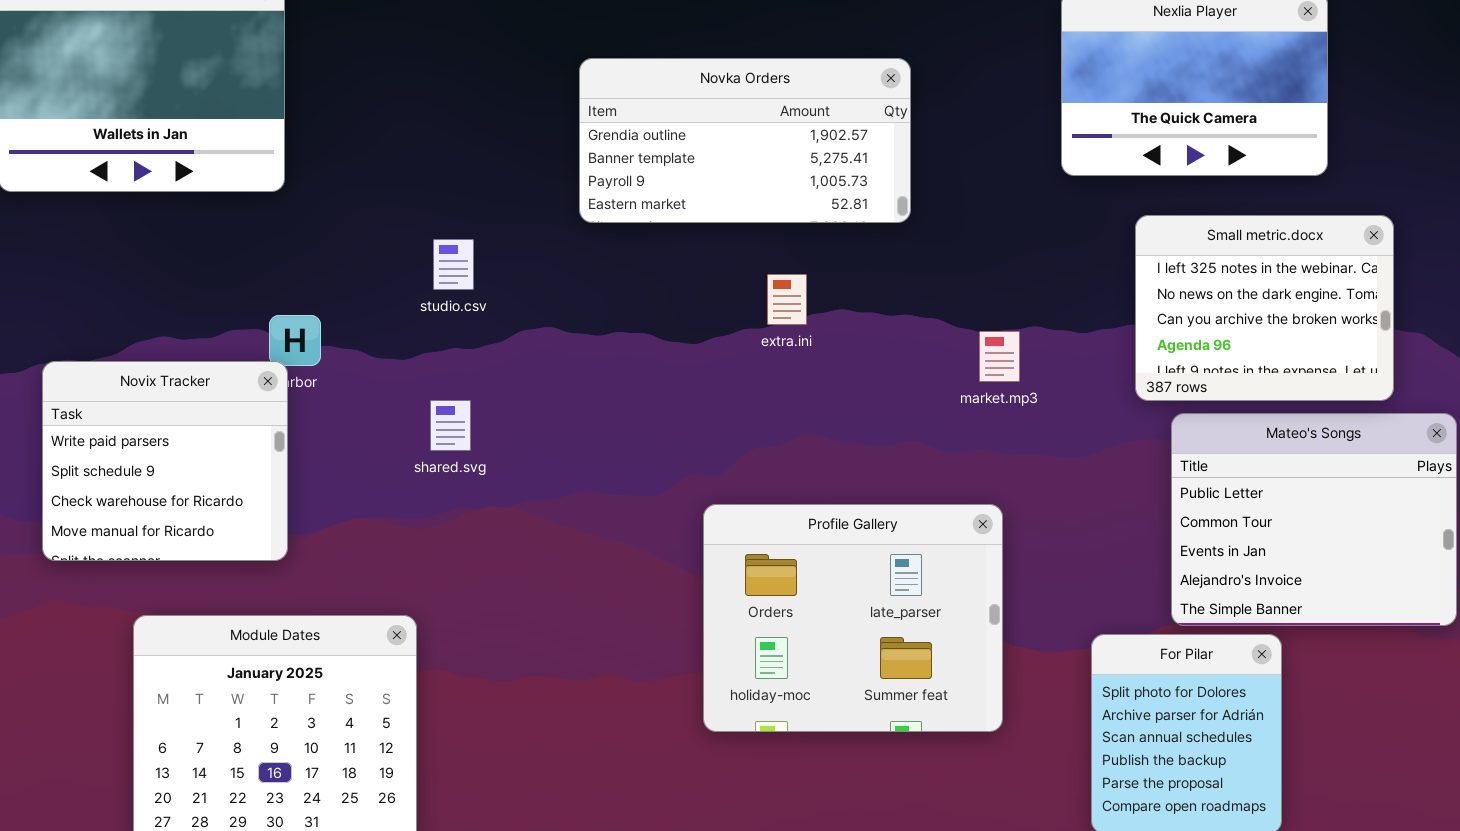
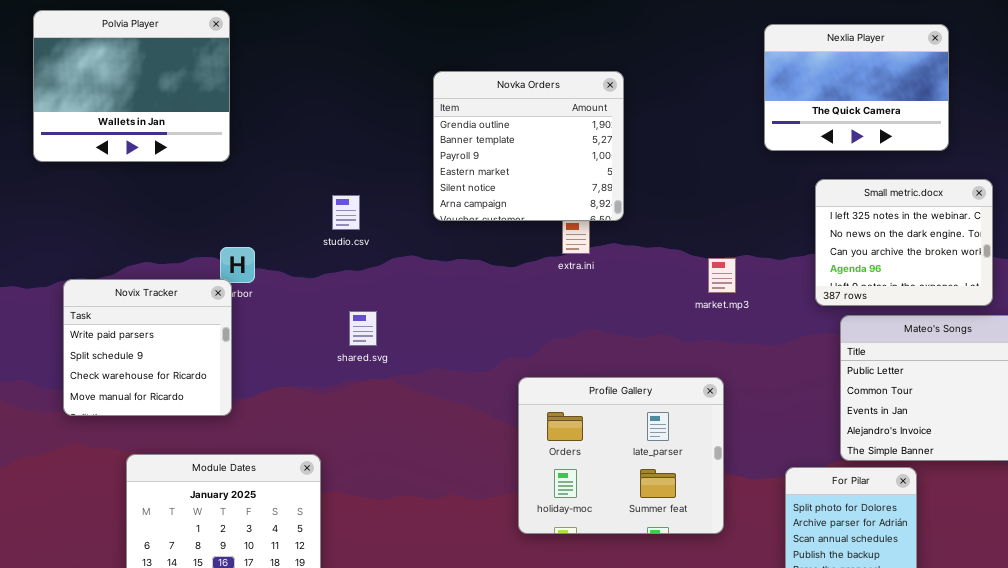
Novka Orders: [579,58,911,223] -> [433,71,624,221], resized
shared.svg: [430,400,471,451] -> [349,311,377,346], moved

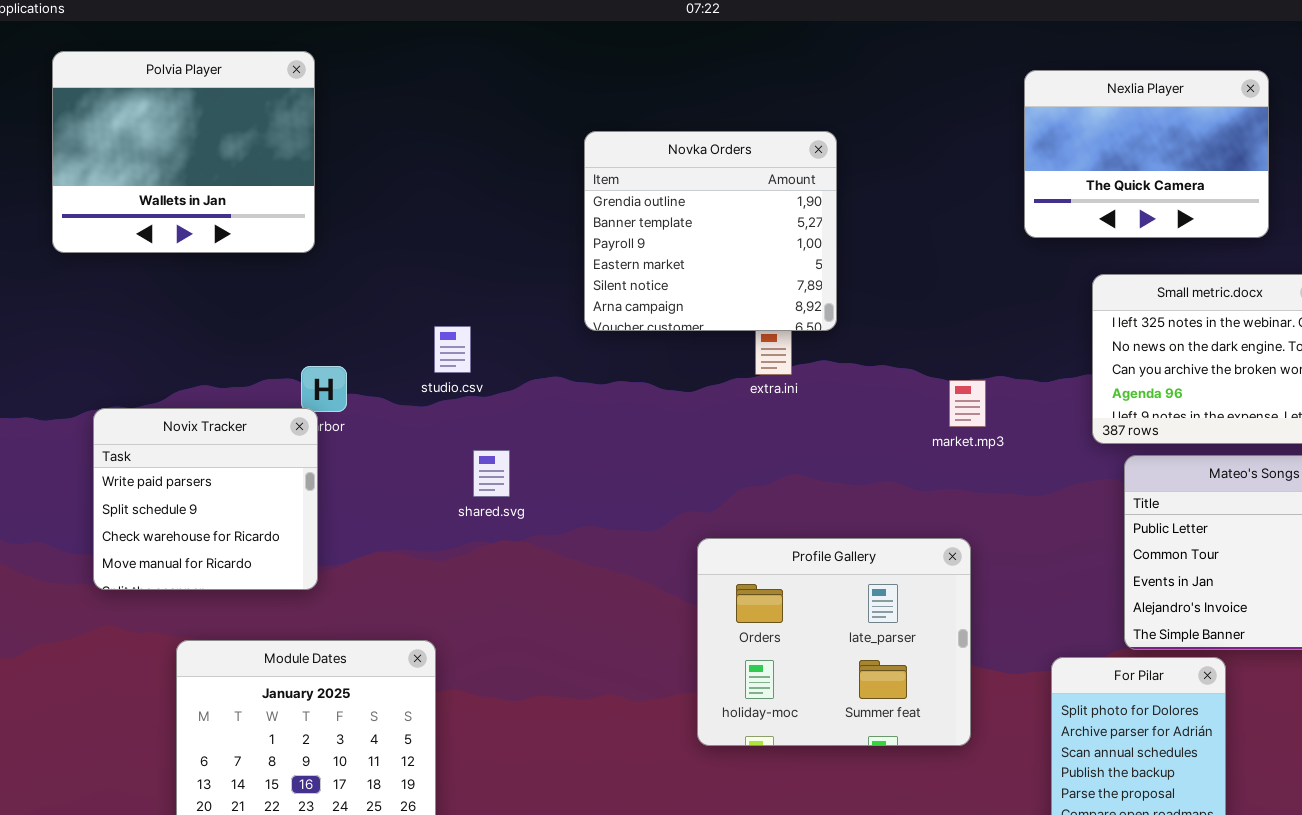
studio.csv: [332,195,360,230] -> [434,326,471,373], moved

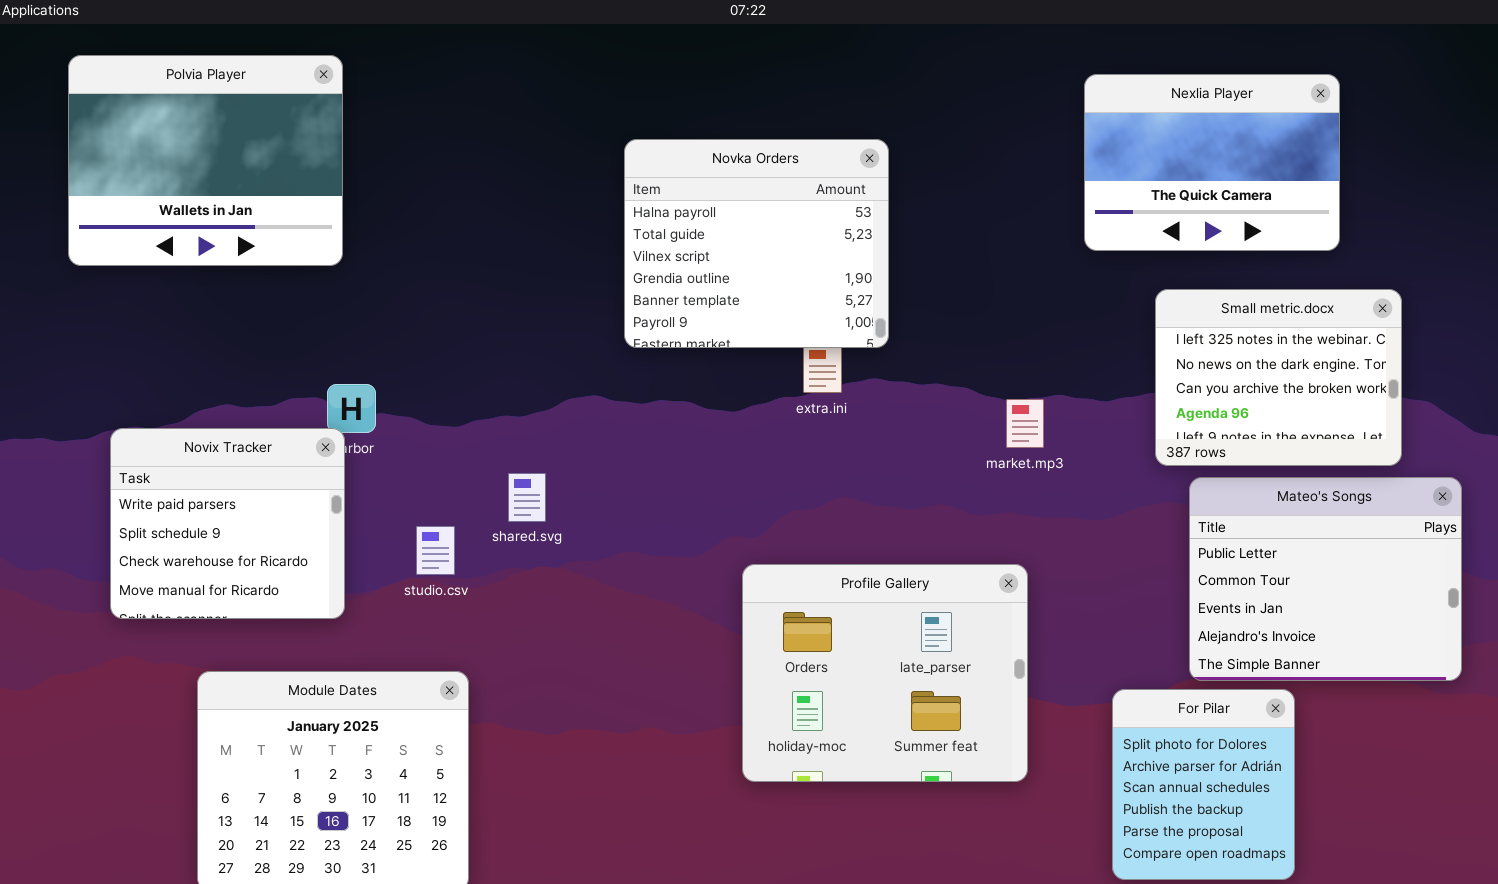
Novka Orders: [584,131,837,331] -> [624,139,889,348], scrolled up 3 rows
studio.csv: [434,326,471,373] -> [416,526,455,575], moved

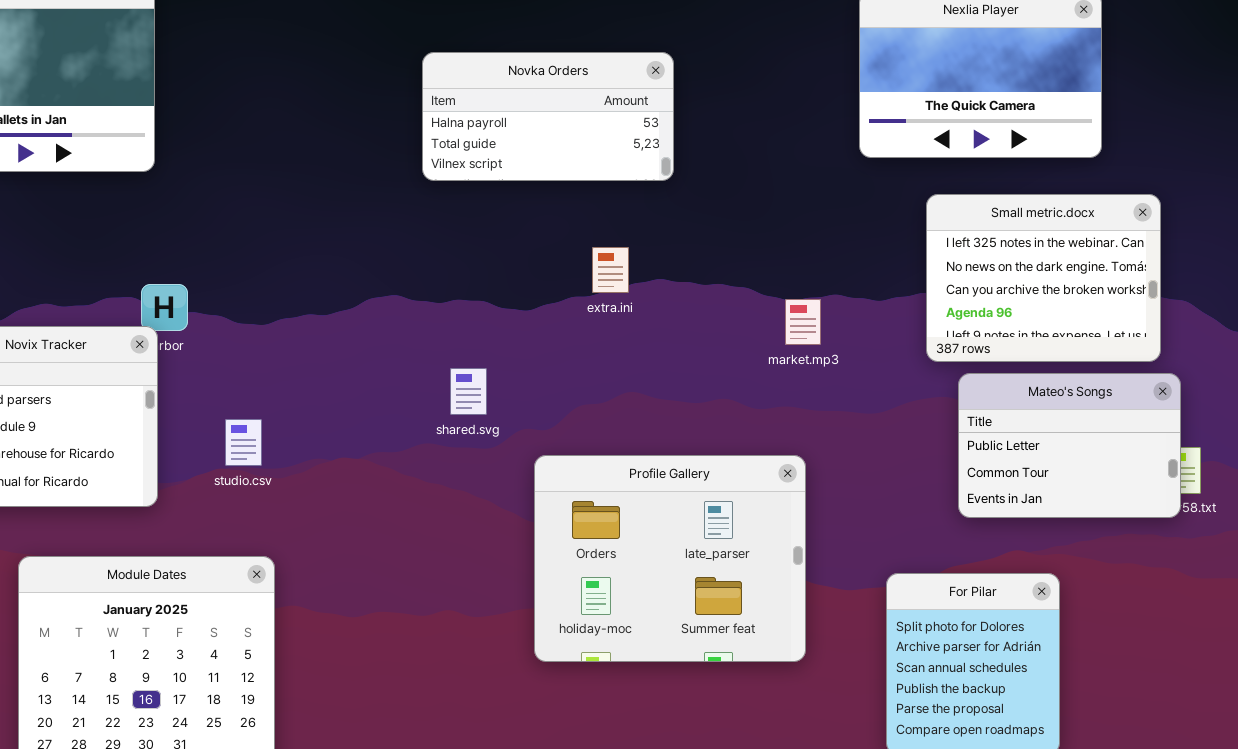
Novka Orders: [624,139,889,348] -> [422,52,674,181], resized
shared.svg: [508,473,546,522] -> [450,368,487,415], moved
Mateo's Songs: [1189,477,1462,681] -> [958,373,1181,518], resized

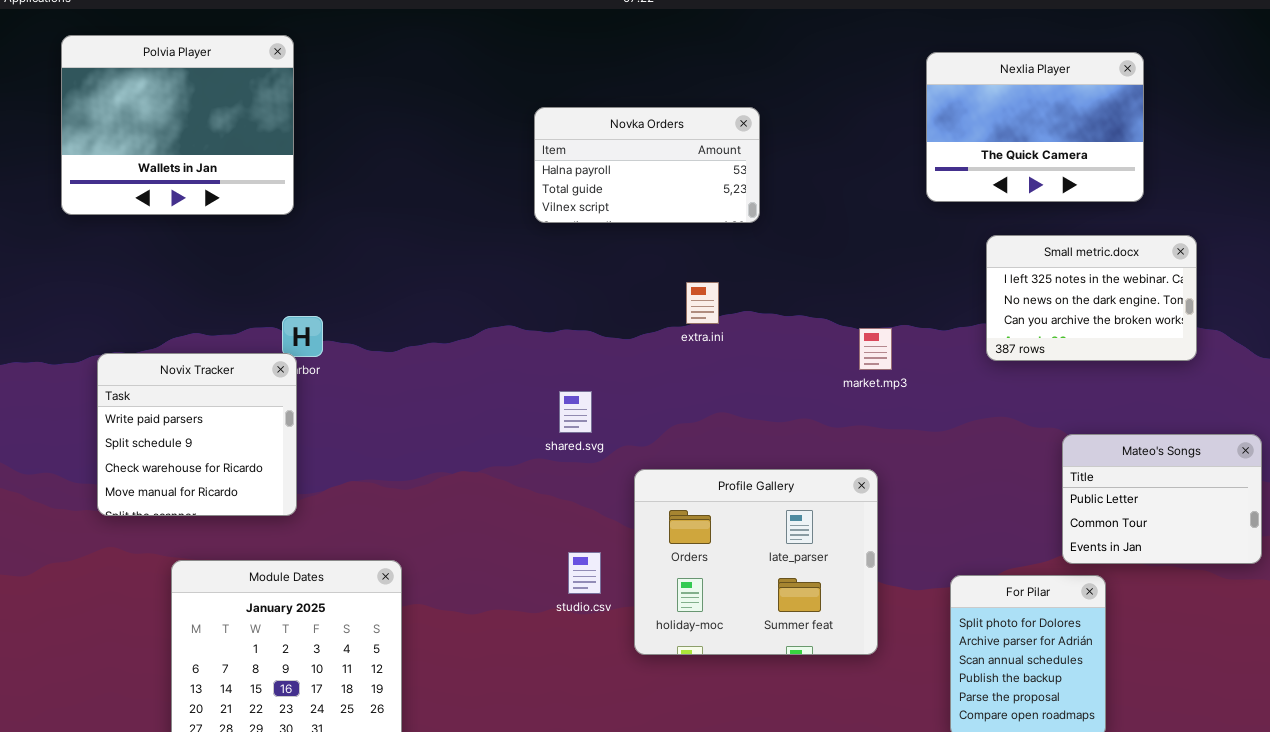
Small metric.docx: [926,194,1161,362] -> [986,235,1197,361], resized
Mateo's Songs: [958,373,1181,518] -> [1062,434,1262,564], moved
studio.csv: [225,419,262,466] -> [568,552,601,594], moved

